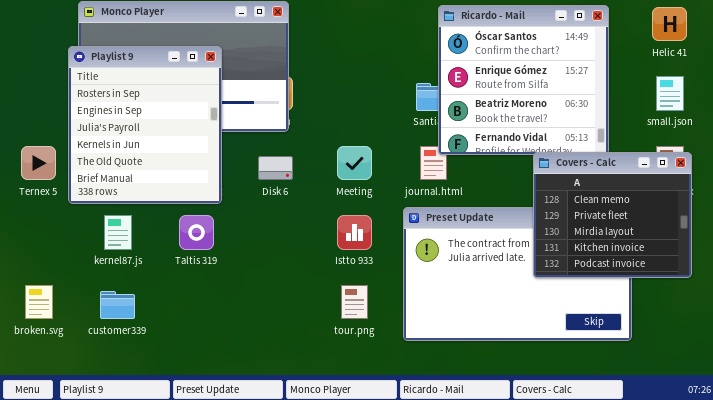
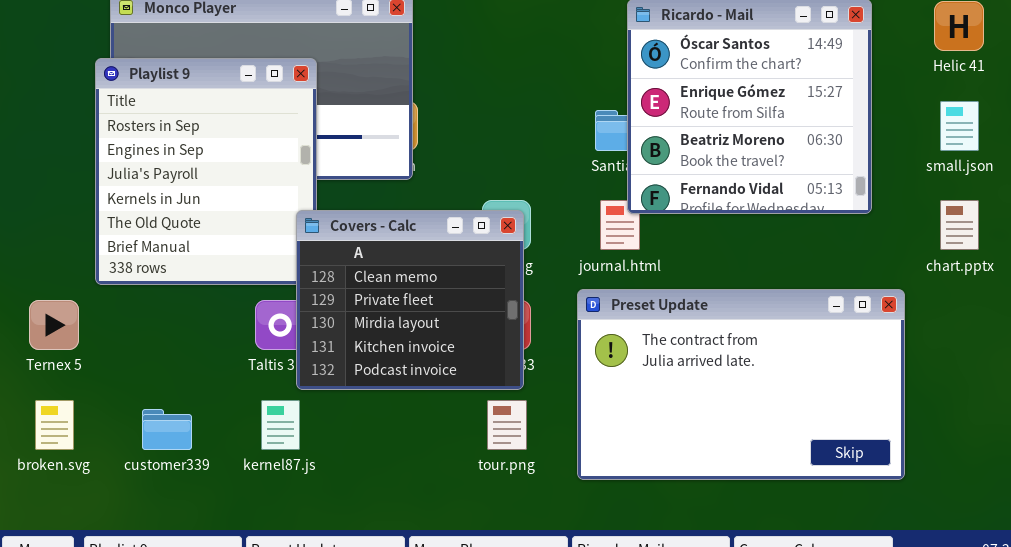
Ternex 5: [21,146,56,180] -> [29,300,79,350], moved
Covers - Calc: [533,152,692,278] -> [296,210,524,390], moved
kernel87.js: [104,215,132,250] -> [261,400,300,450], moved

